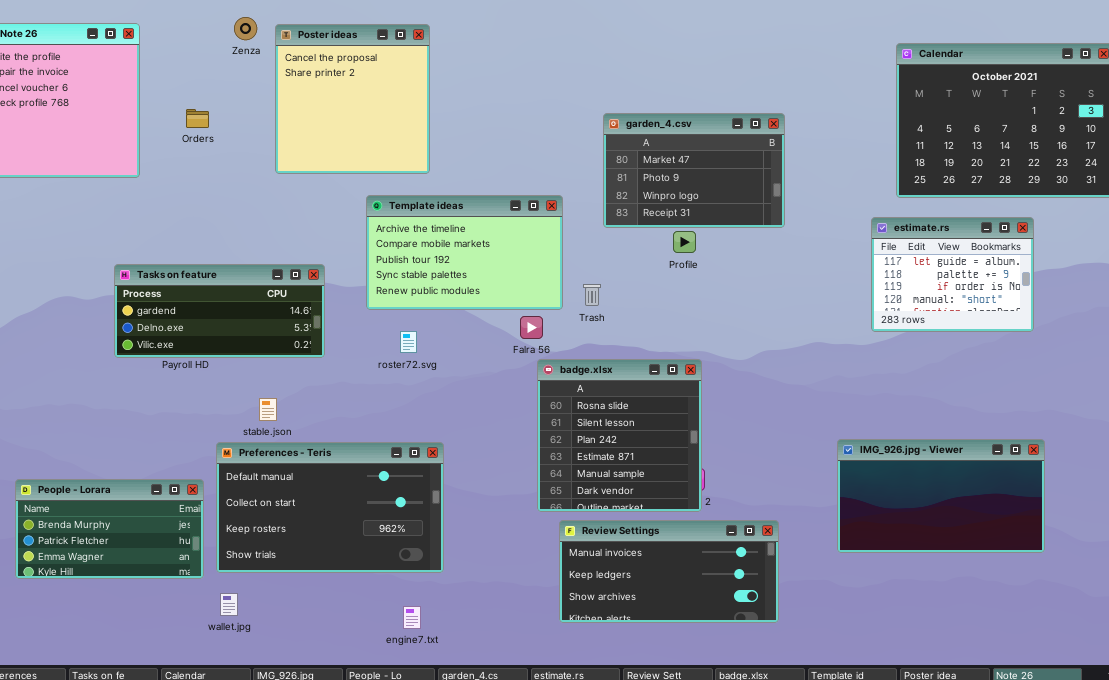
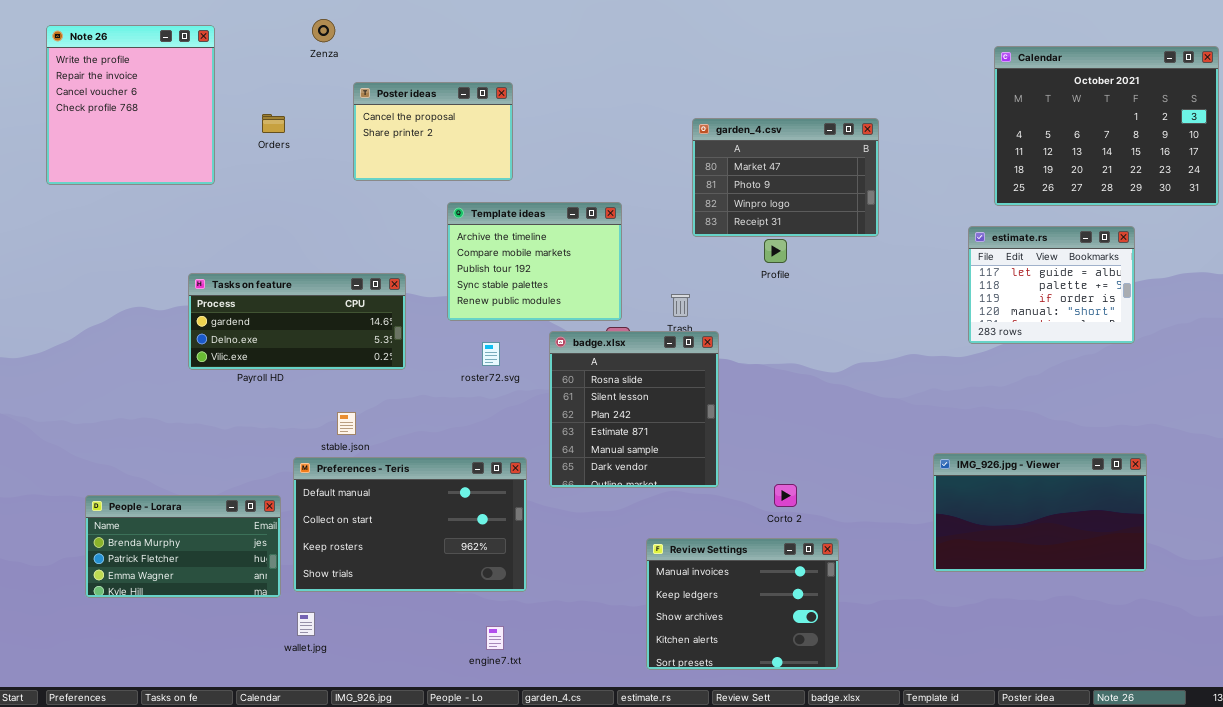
Poster ideas: [275,24,430,174] -> [353,82,513,181], resized
Template ideas: [366,195,563,310] -> [447,202,622,321], resized
badge.xlsx: [537,359,702,512] -> [549,331,719,488], moved
Review Settings: [559,520,779,623] -> [646,538,839,670], resized

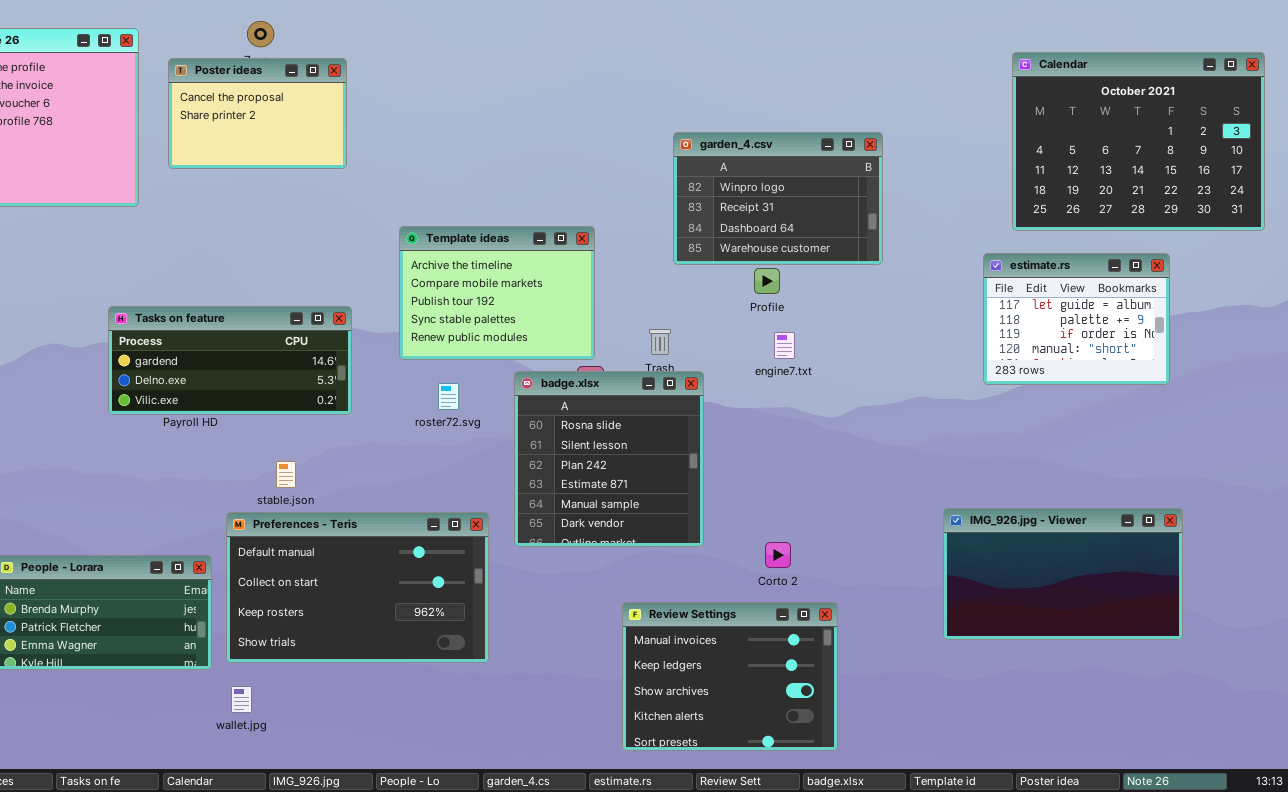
Poster ideas: [353,82,513,181] -> [168,58,347,169], moved
garden_4.csv: [692,118,879,237] -> [673,132,883,265], scrolled down 2 rows
engine7.txt: [486,626,504,650] -> [774,332,795,359], moved

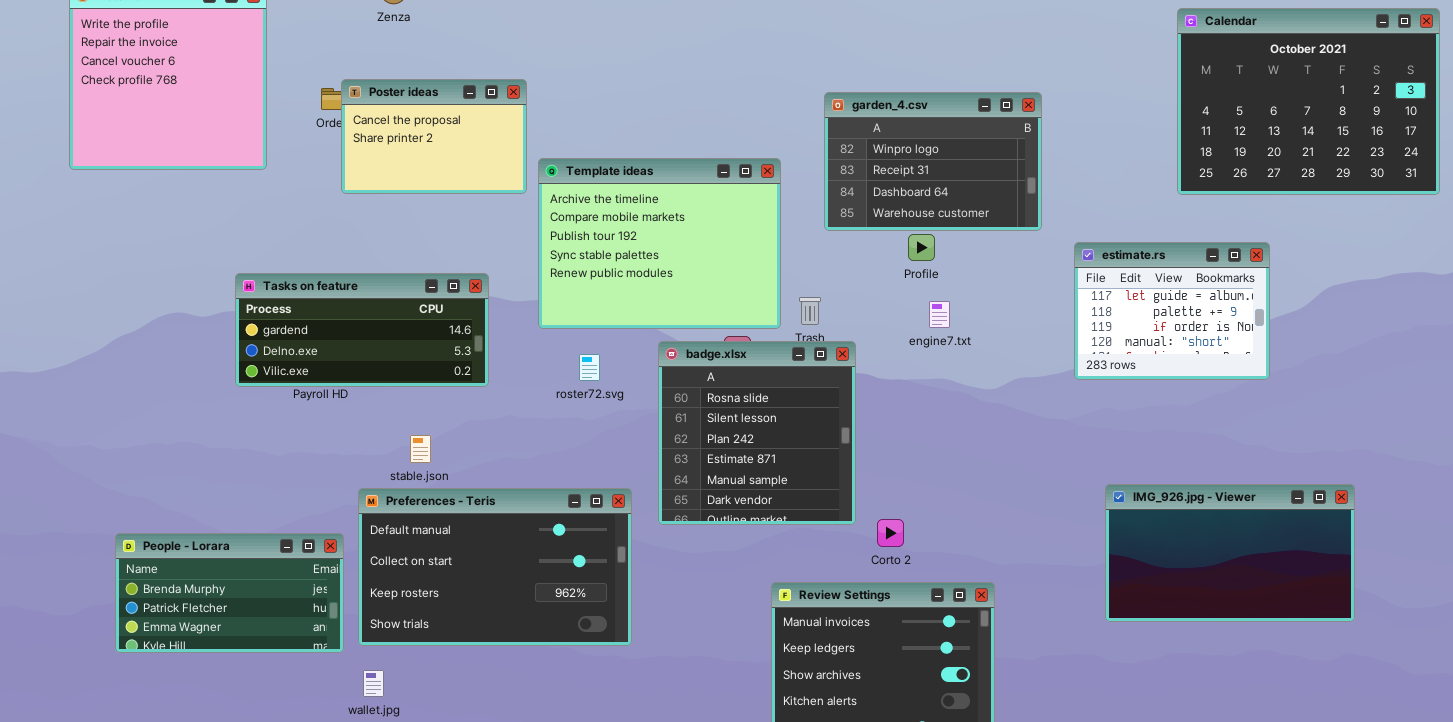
Poster ideas: [168,58,347,169] -> [341,79,527,194], moved
Template ideas: [399,226,595,360] -> [538,158,781,329], resized
estimate.rs: [983,253,1170,385] -> [1074,242,1270,380], moved
Corto 2: [765,542,791,568] -> [877,519,904,547], moved

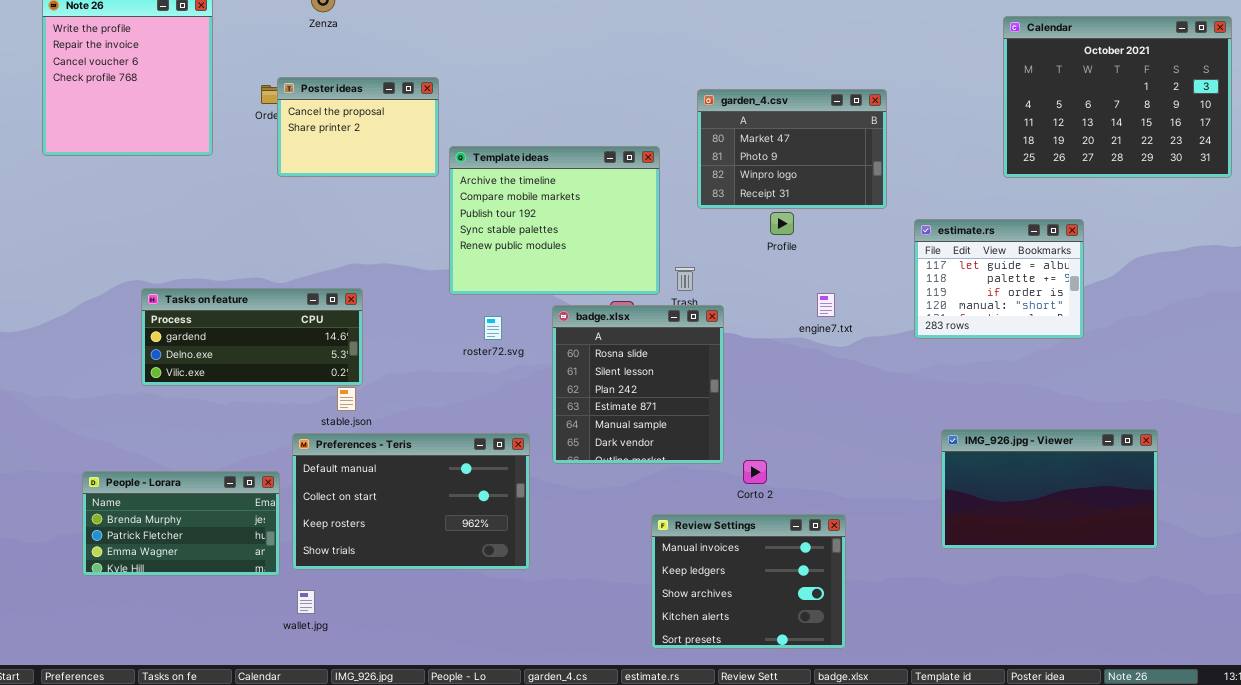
garden_4.csv: [824,92,1042,231] -> [697,89,887,209], scrolled up 2 rows
Tasks on feature: [235,273,489,387] -> [141,288,363,386], moved
engine7.txt: [929,301,950,328] -> [817,293,835,317], moved

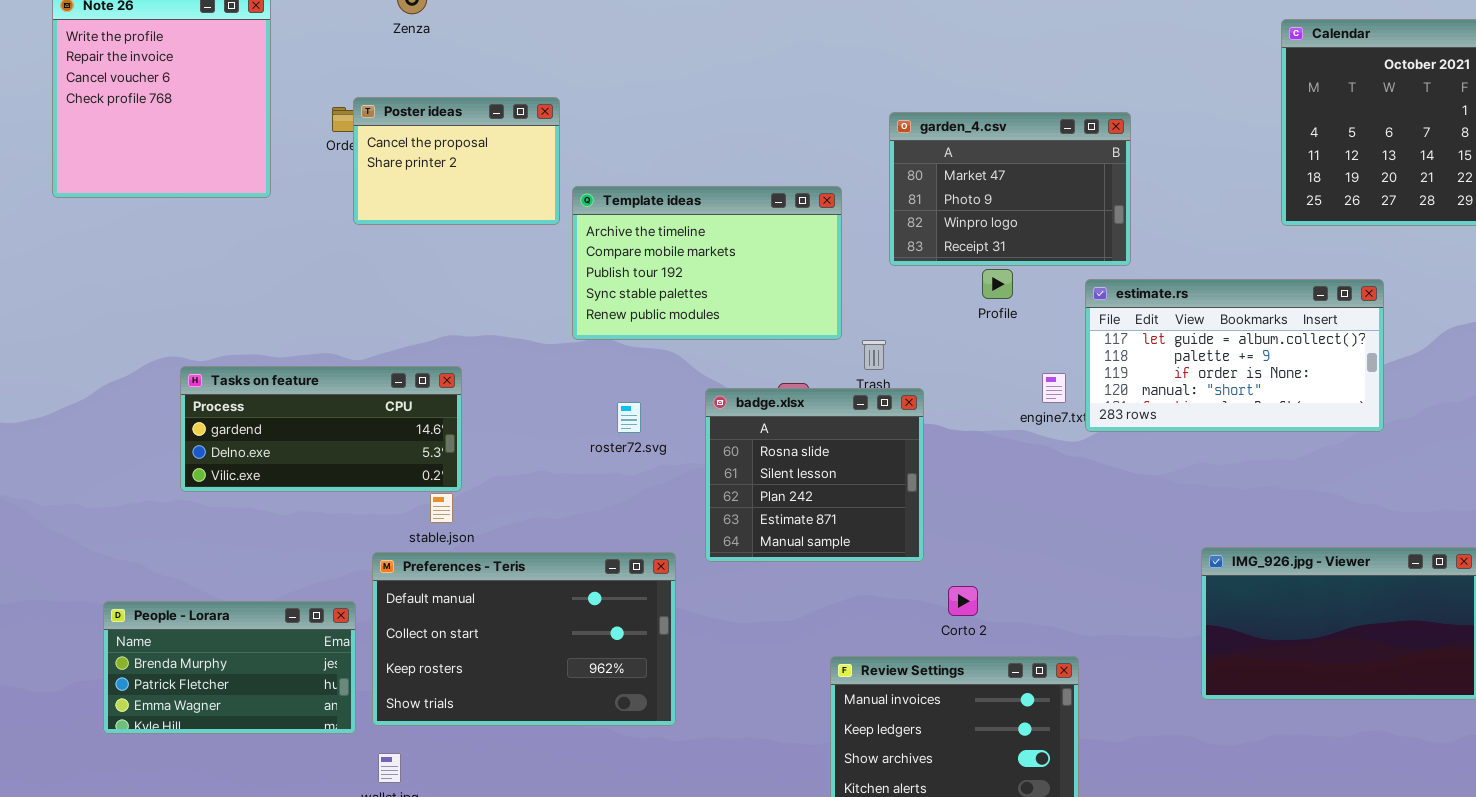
Template ideas: [449,146,660,295] -> [572,186,842,340], resized
estimate.rs: [914,219,1084,339] -> [1085,279,1384,432], resized
badge.xlsx: [552,305,724,464] -> [705,388,924,562], resized

